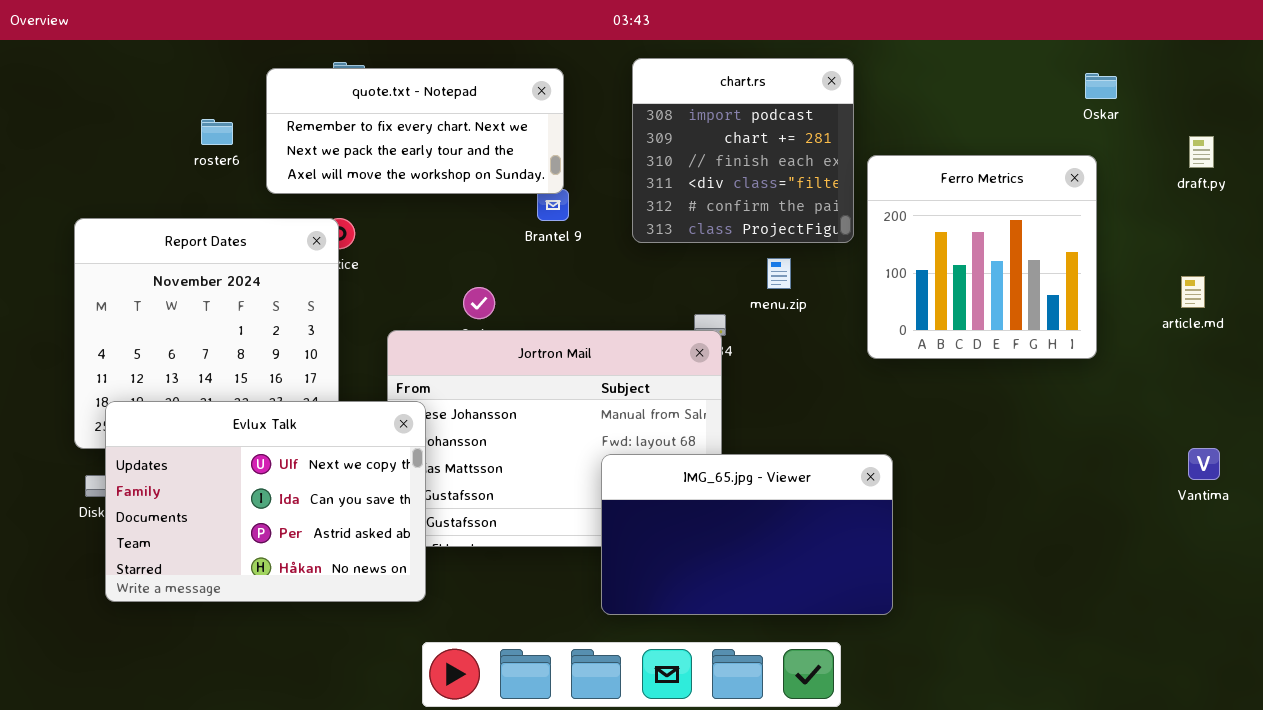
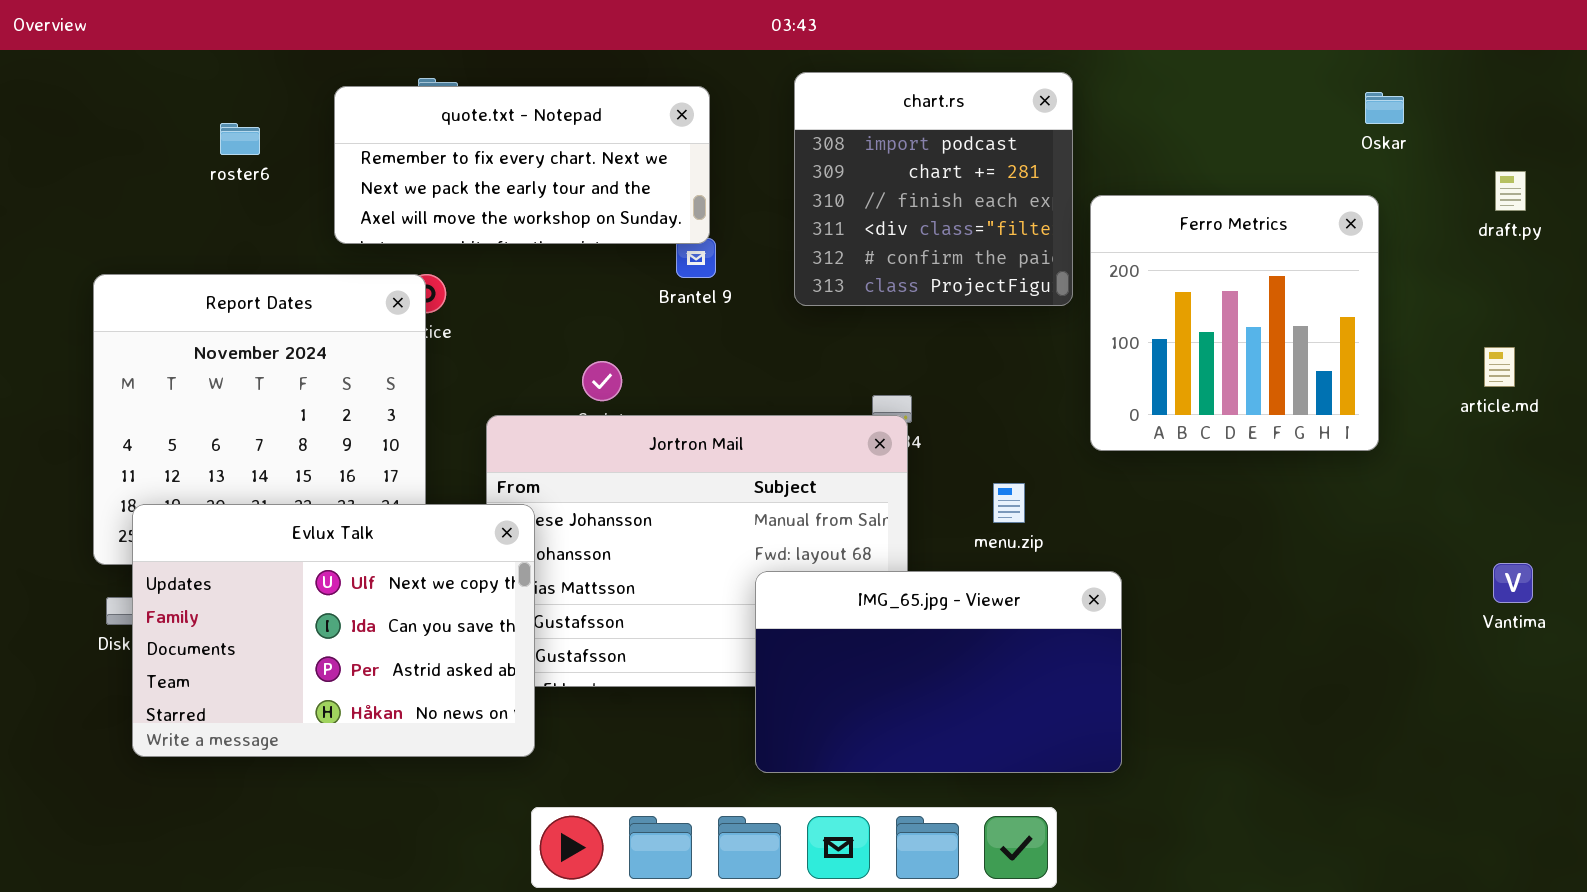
roster6: [201,119,233,145] -> [220,123,260,155], moved
menu.zip: [767,258,791,289] -> [993,483,1025,523], moved

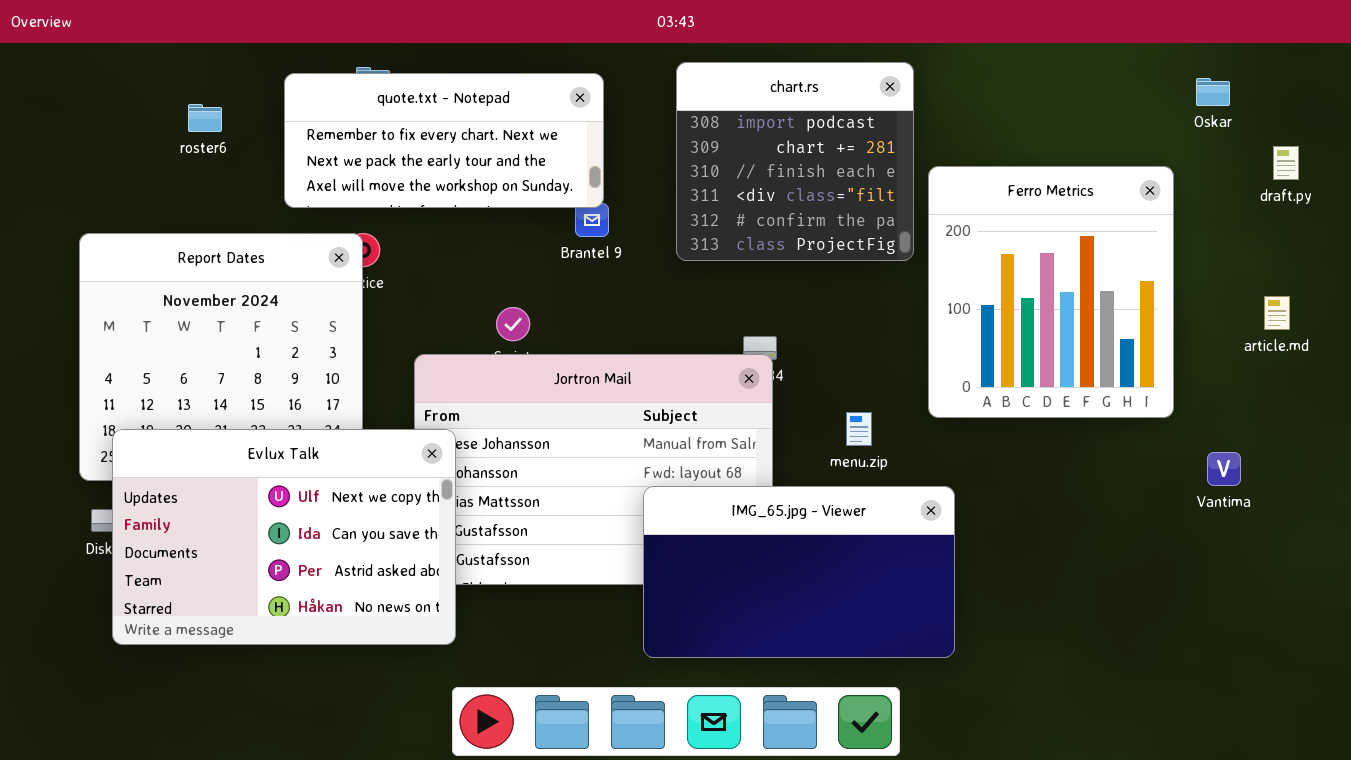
Oskar: [1365,92,1404,124] -> [1196,78,1230,106], moved
Ferro Metrics: [1090,195,1379,451] -> [928,166,1174,418], resized
Vantima: [1493,563,1533,603] -> [1207,452,1241,486], moved

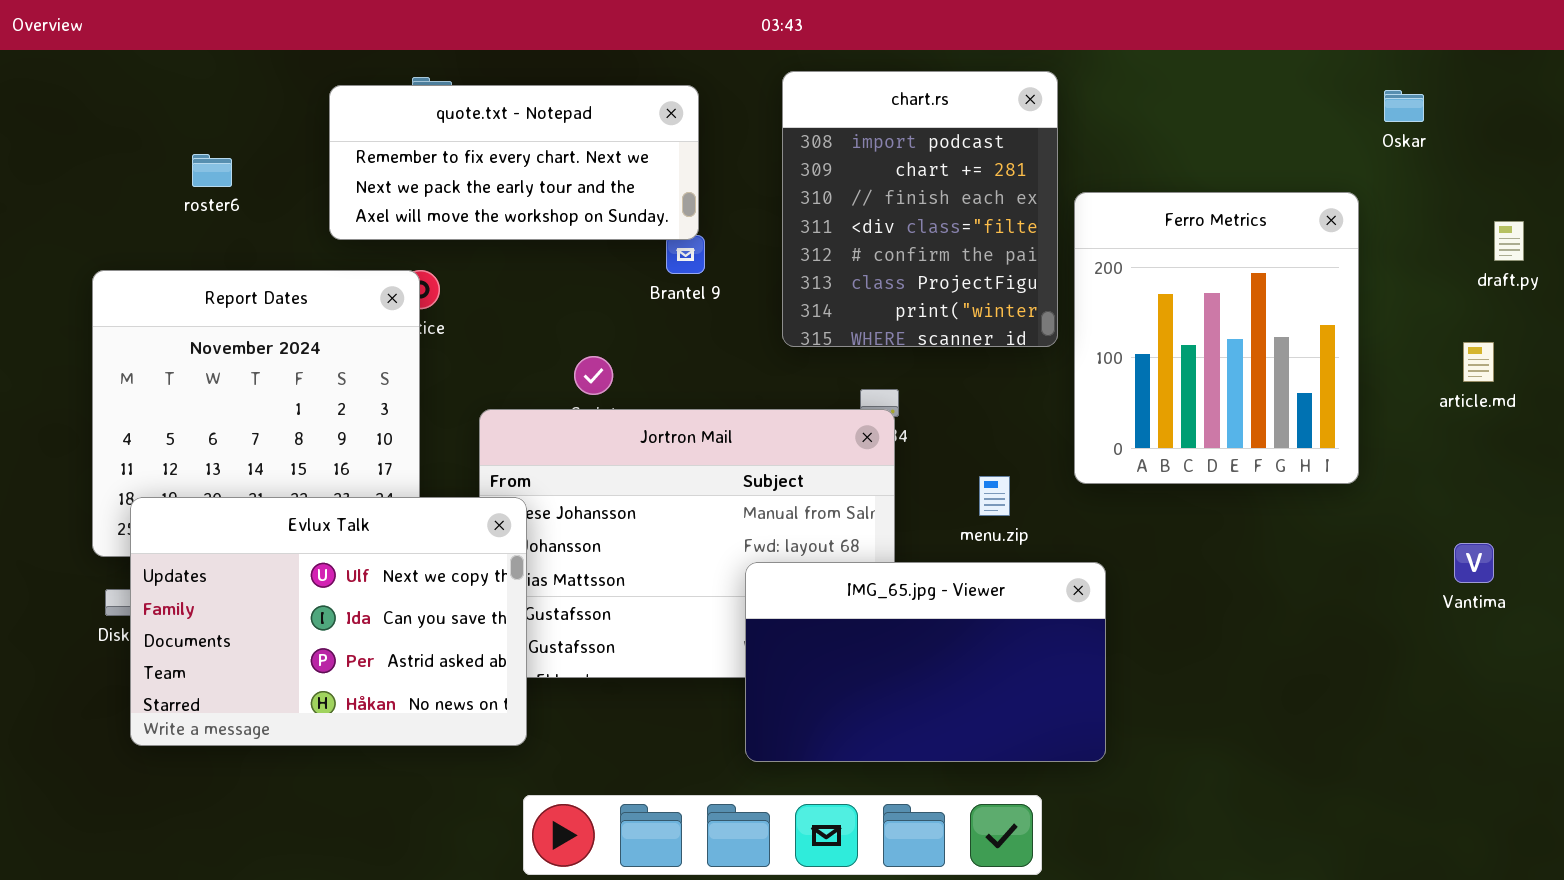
chart.rs: [676,62,914,261] -> [782,71,1058,347], resized
roster6: [188,104,222,132] -> [192,154,232,187], moved
draft.py: [1273,146,1299,180] -> [1494,221,1524,261], moved
Vantima: [1207,452,1241,486] -> [1454,543,1494,583], moved

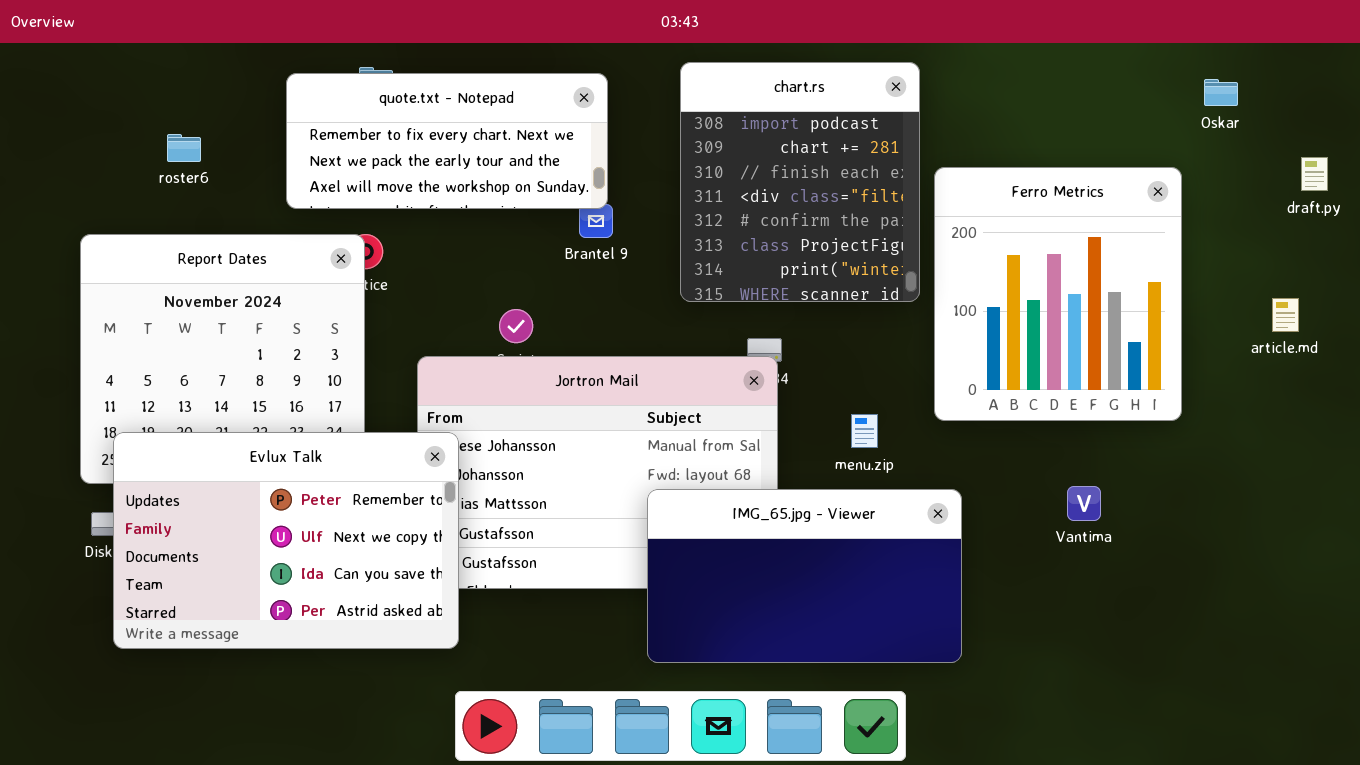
draft.py: [1494,221,1524,261] -> [1301,157,1328,191], moved
Evlux Talk: [130,497,527,746] -> [113,432,459,649], scrolled up 1 row
Vantima: [1454,543,1494,583] -> [1067,486,1101,521], moved

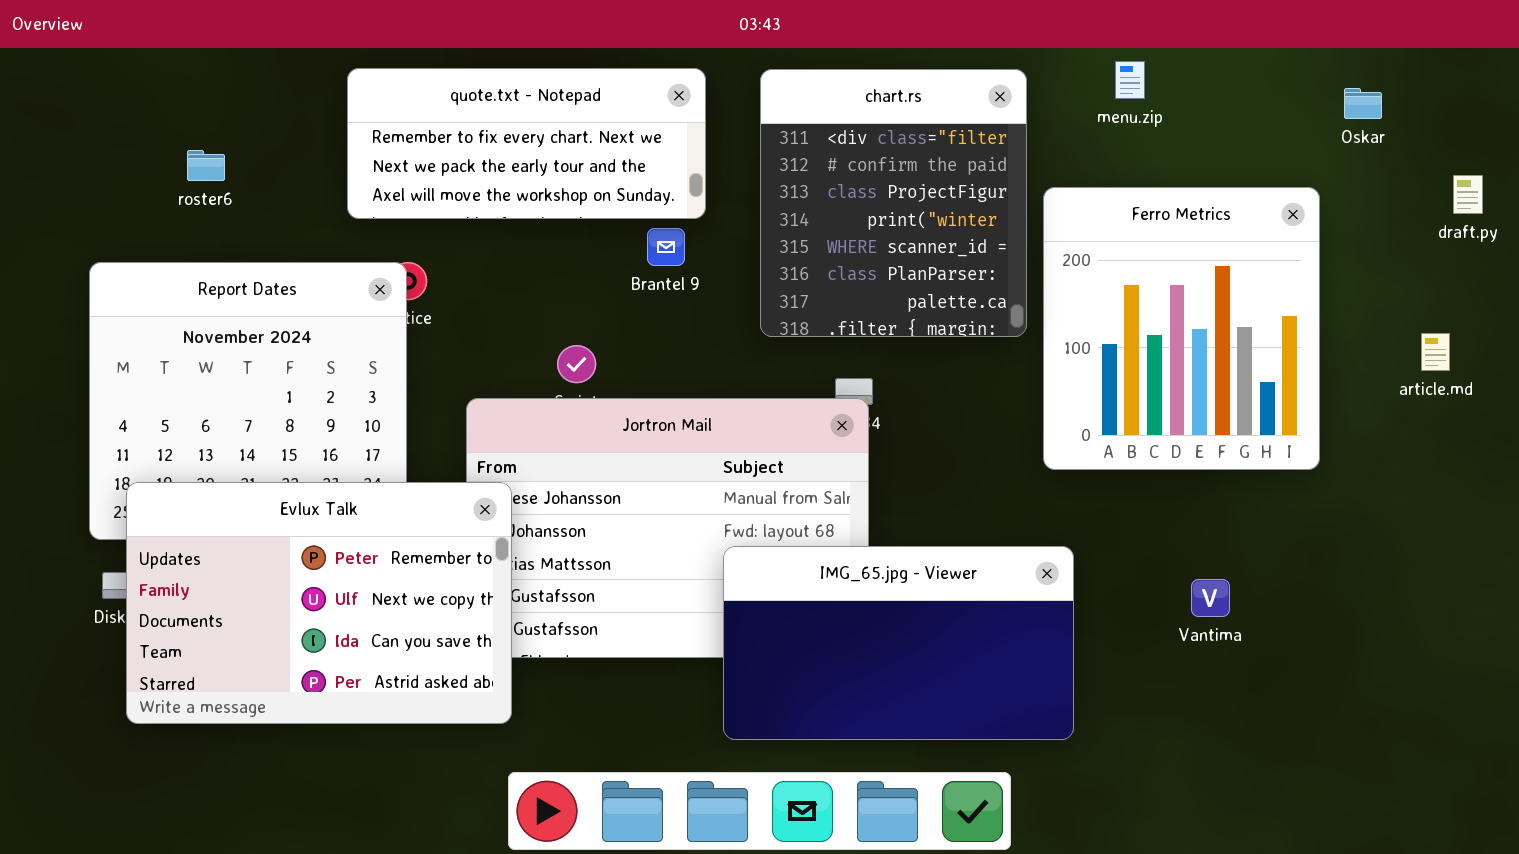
chart.rs: [680,62,920,302] -> [760,69,1027,337], scrolled down 3 rows
quote.txt - Notepad: [286,73,608,209] -> [347,68,706,219], moved
menu.zip: [851,414,878,448] -> [1115,61,1145,99], moved
Vantima: [1067,486,1101,521] -> [1191,579,1230,617], moved

